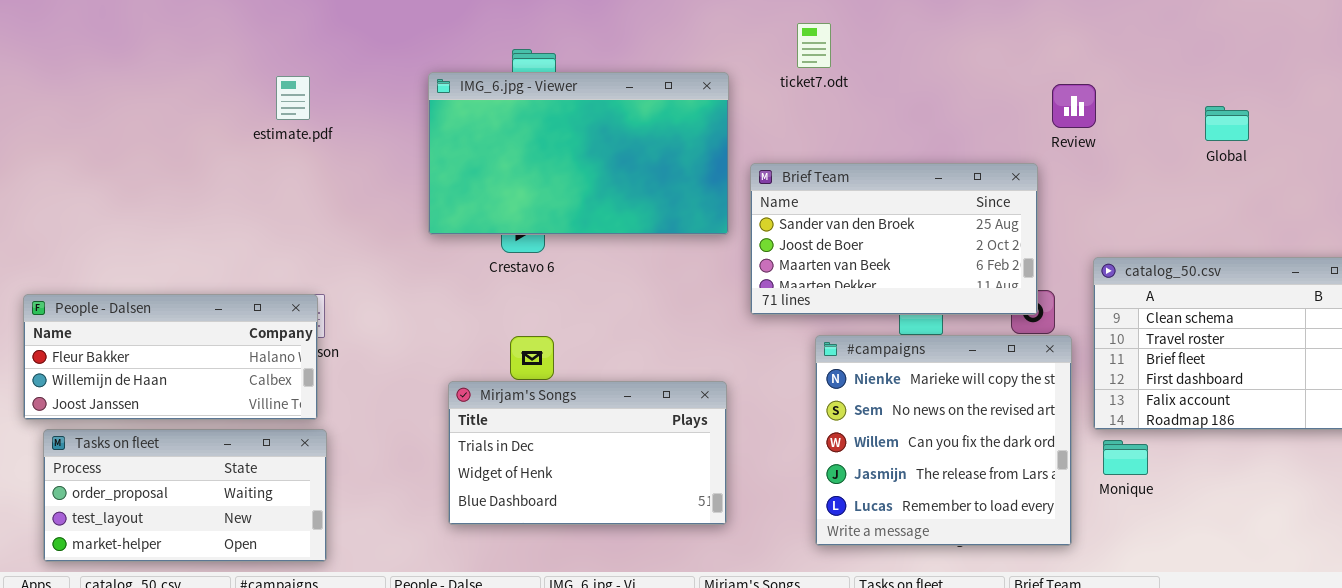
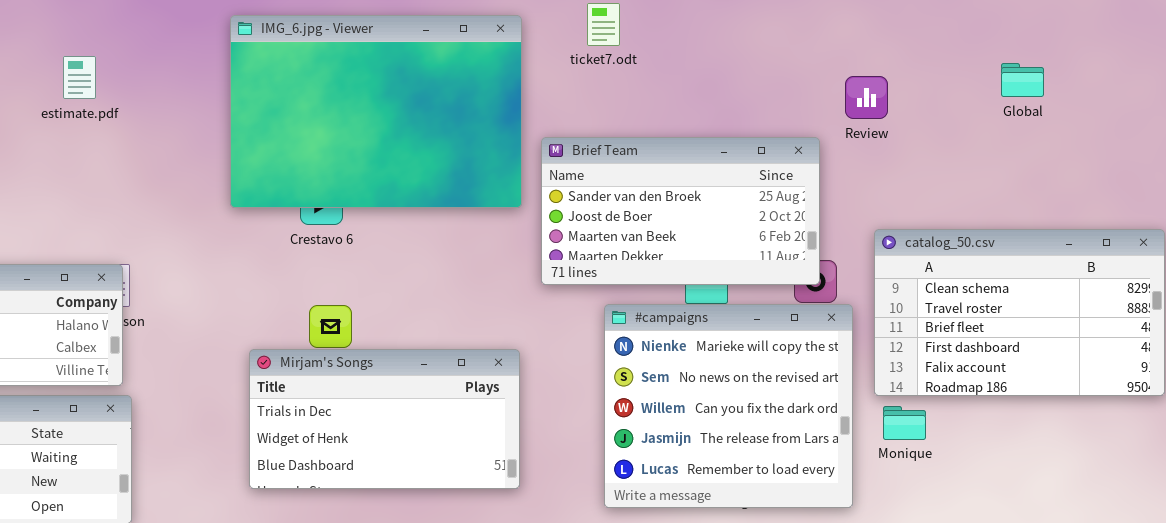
IMG_6.jpg - Viewer: [428,72,729,235] -> [230,15,522,208], resized
estimate.pdf: [276,76,310,120] -> [63,56,96,99], moved
Review: [1052,84,1096,128] -> [845,76,888,119], moved
Global: [1205,106,1249,141] -> [1001,63,1044,97], moved

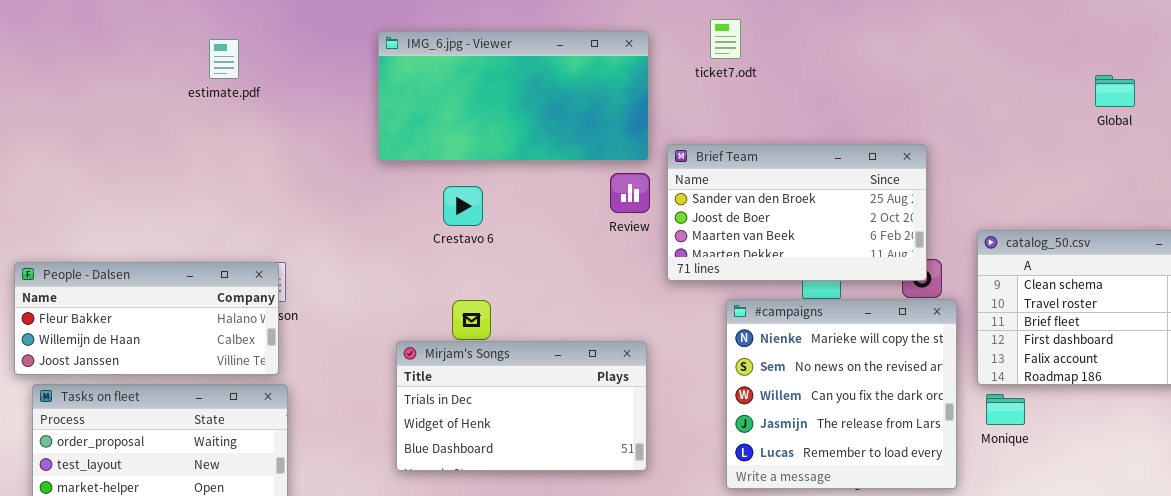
IMG_6.jpg - Viewer: [230,15,522,208] -> [378,31,649,161], resized
estimate.pdf: [63,56,96,99] -> [209,39,239,79], moved
Review: [845,76,888,119] -> [610,173,650,213], moved

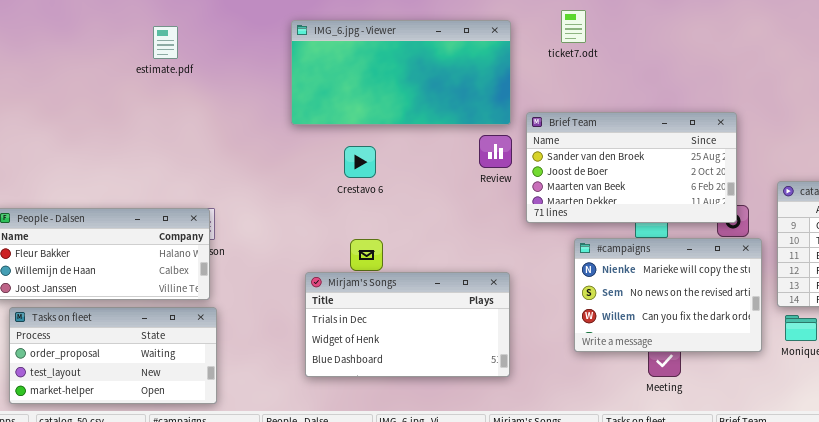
#campaigns: [726,299,957,489] -> [574,238,762,352], resized

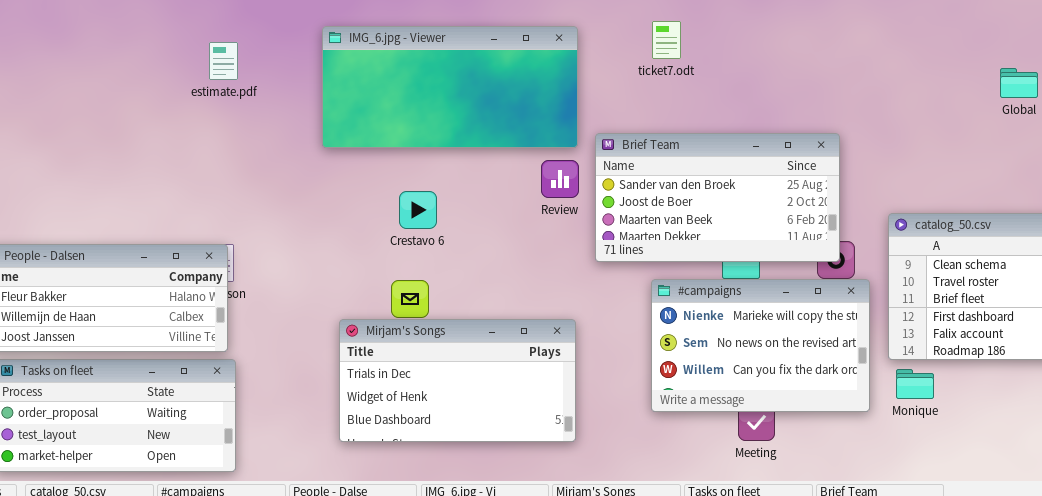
ticket7.odt: [561,10,586,43] -> [652,21,681,59], moved
estimate.pdf: [153,26,178,59] -> [209,42,238,80], moved
Crestavo 6: [344,146,376,178] -> [399,191,437,229], moved

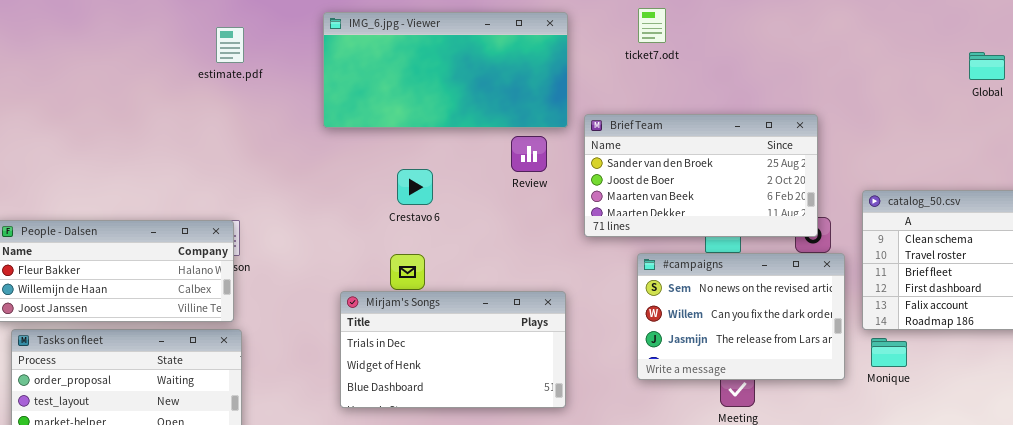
Review: [541,160,579,198] -> [511,136,547,172], moved
#campaigns: [651,279,870,412] -> [637,253,845,380], scrolled down 1 row

